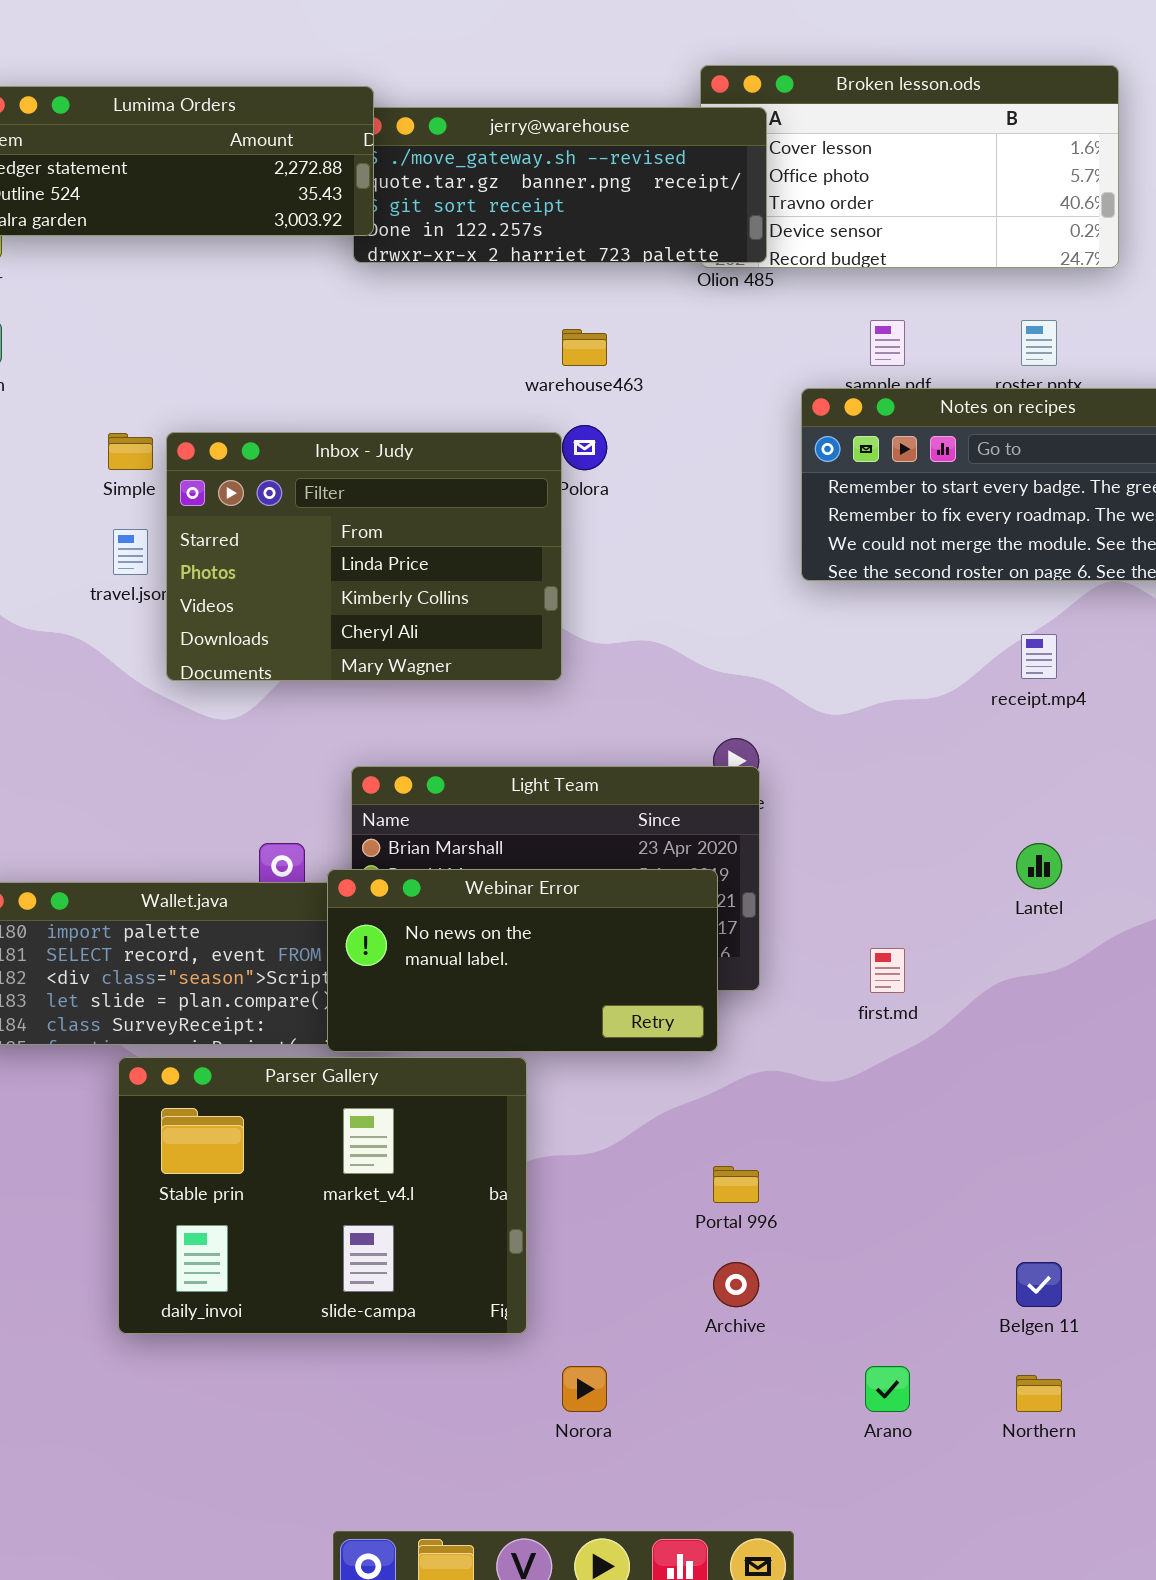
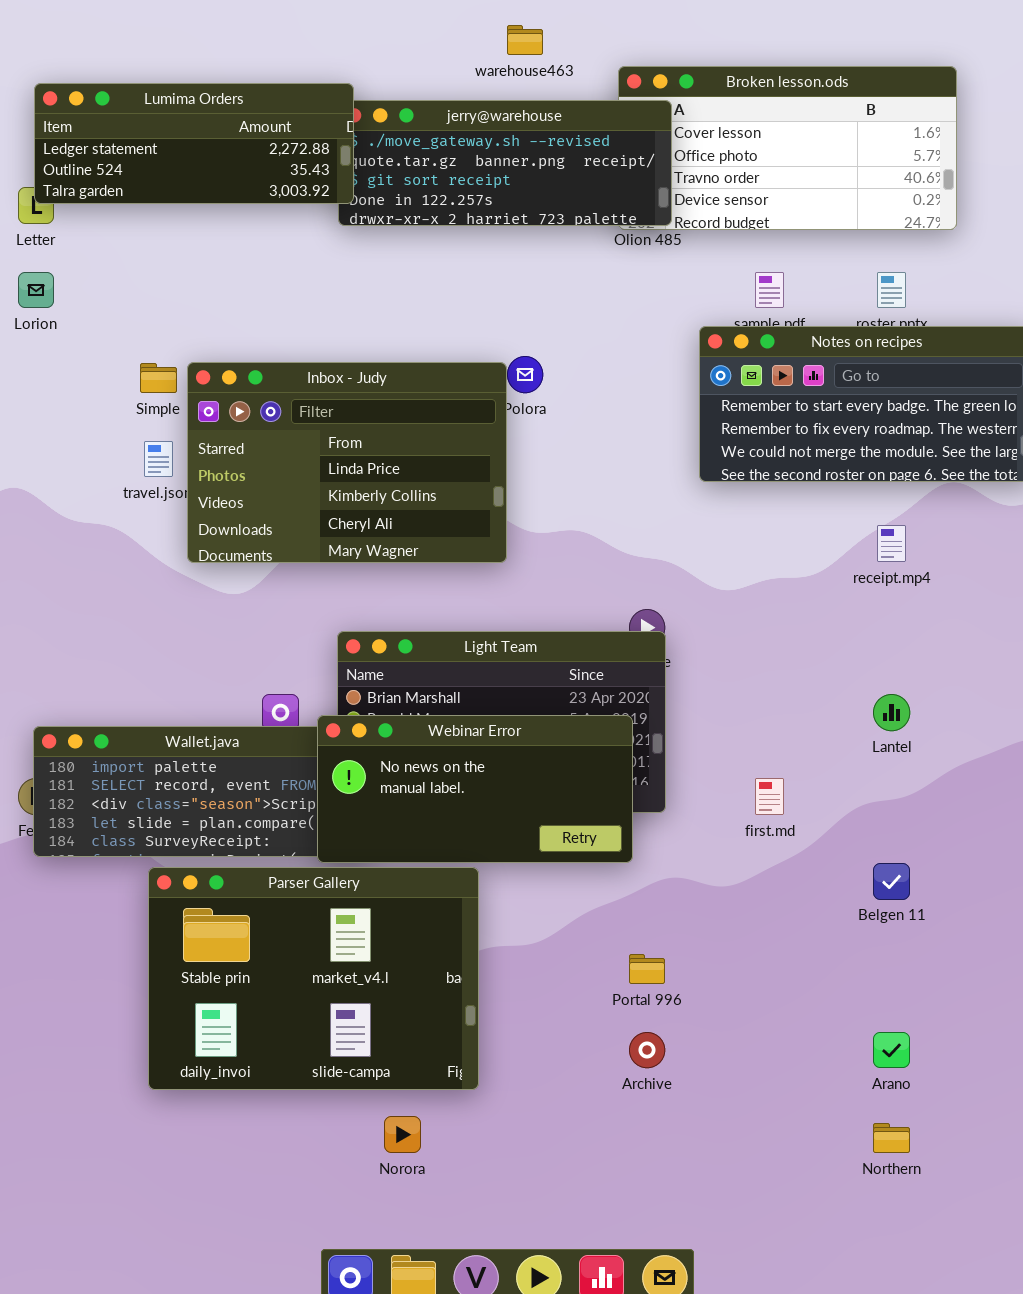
warehouse463: [562,329,607,366] -> [507,25,543,55], moved
Belgen 11: [1016,1262,1062,1307] -> [873,863,910,900], moved
Norora: [562,1366,607,1412] -> [384,1116,421,1153], moved
Arano: [865,1366,910,1412] -> [873,1032,910,1068], moved

